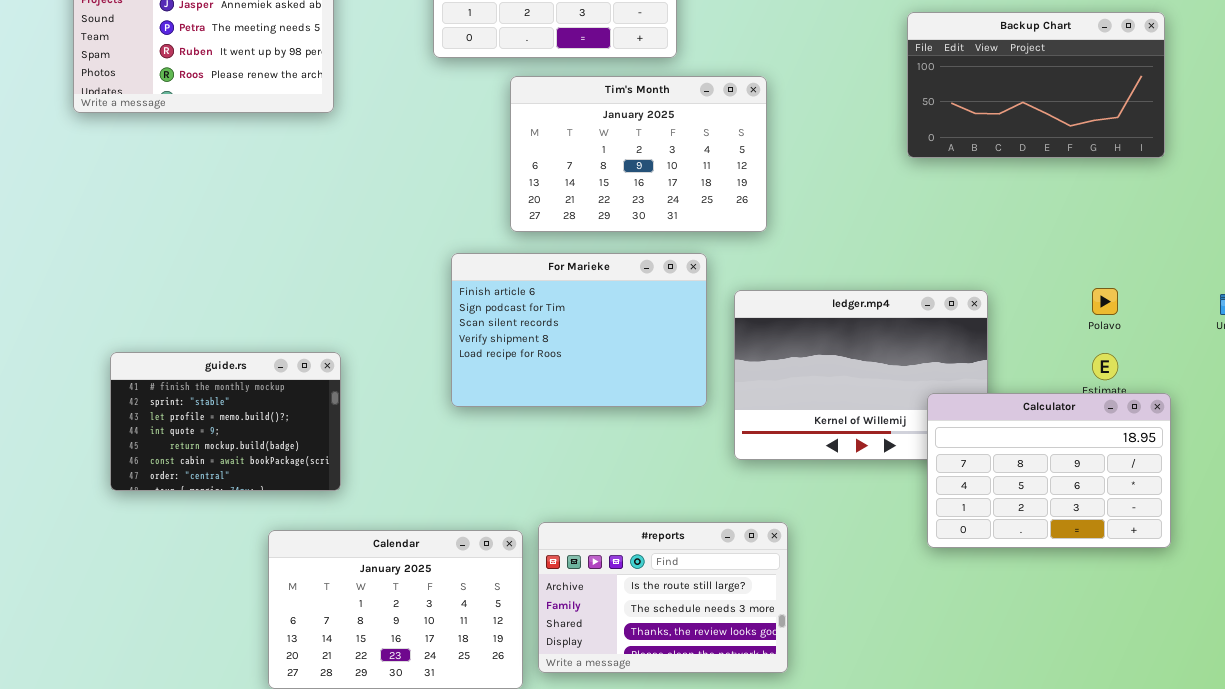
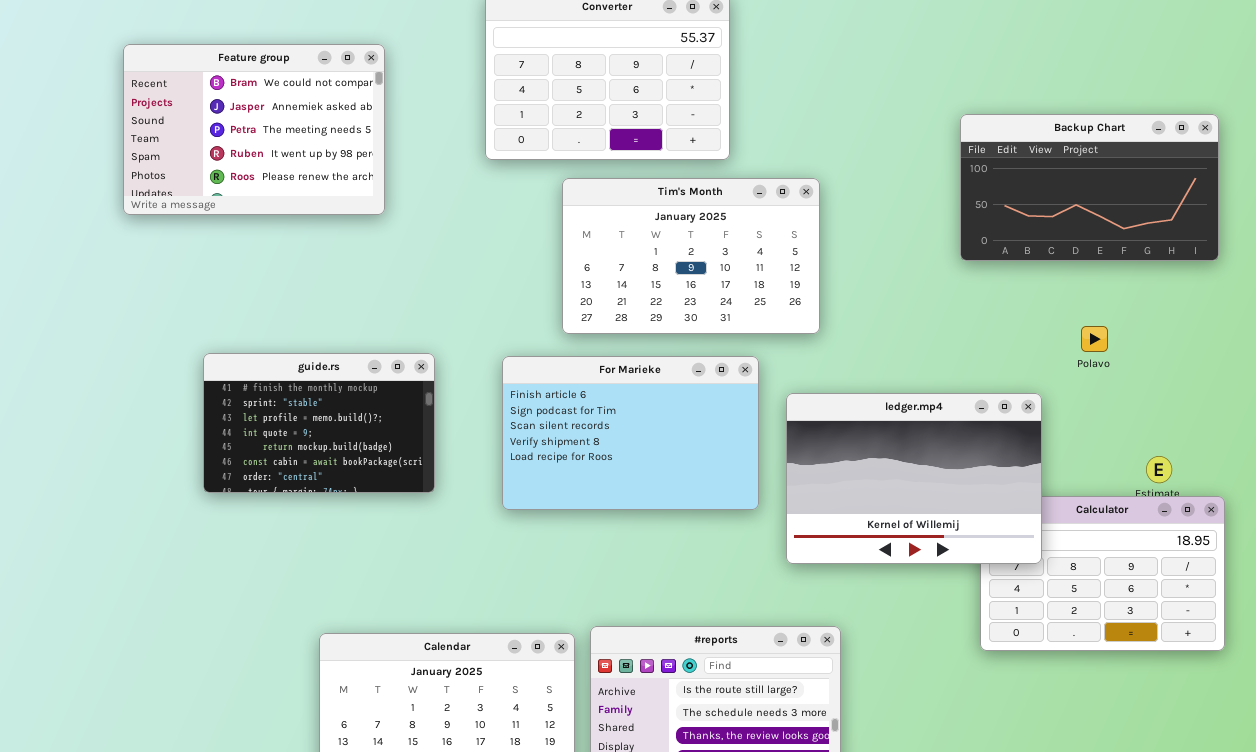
Polavo: [1092,288,1118,315] -> [1081,326,1108,352], moved
ledger.mp4: [734,290,988,460] -> [786,393,1042,564], raised
guide.rs: [110,352,341,491] -> [203,353,435,493], moved

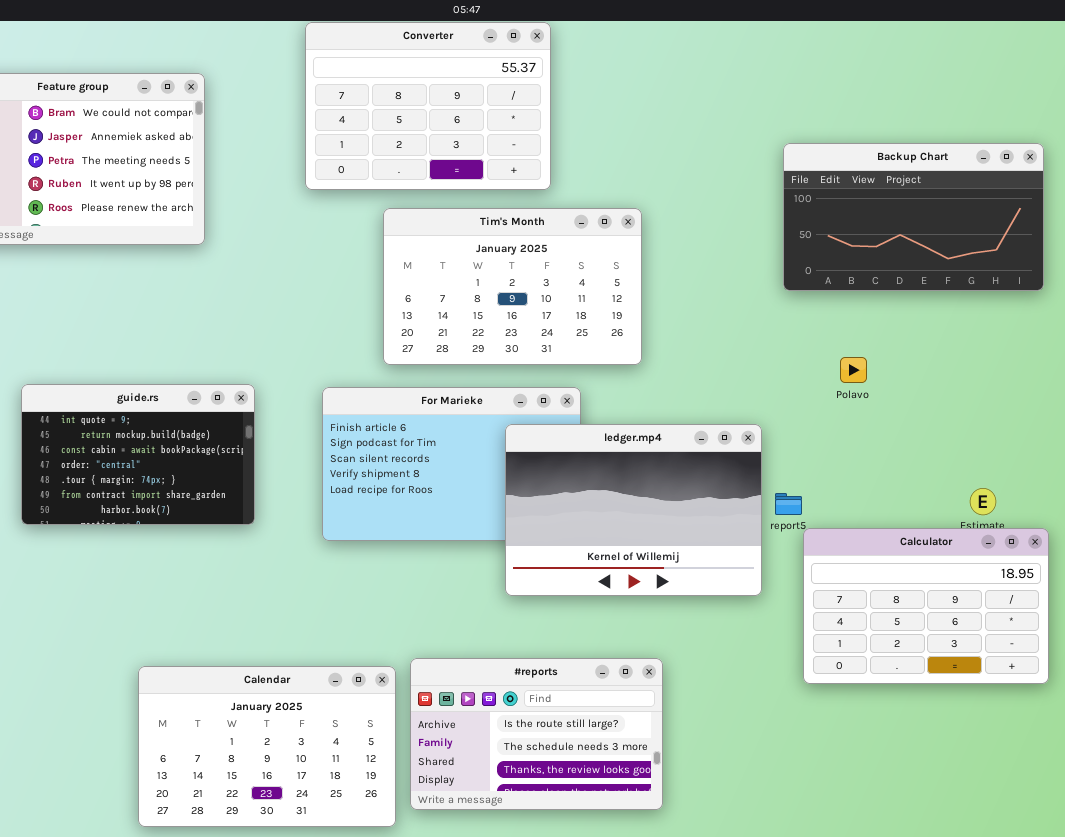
Polavo: [1081,326,1108,352] -> [840,357,867,383], moved
guide.rs: [203,353,435,493] -> [21,384,255,525], scrolled down 3 rows
ledger.mp4: [786,393,1042,564] -> [505,424,762,596], moved

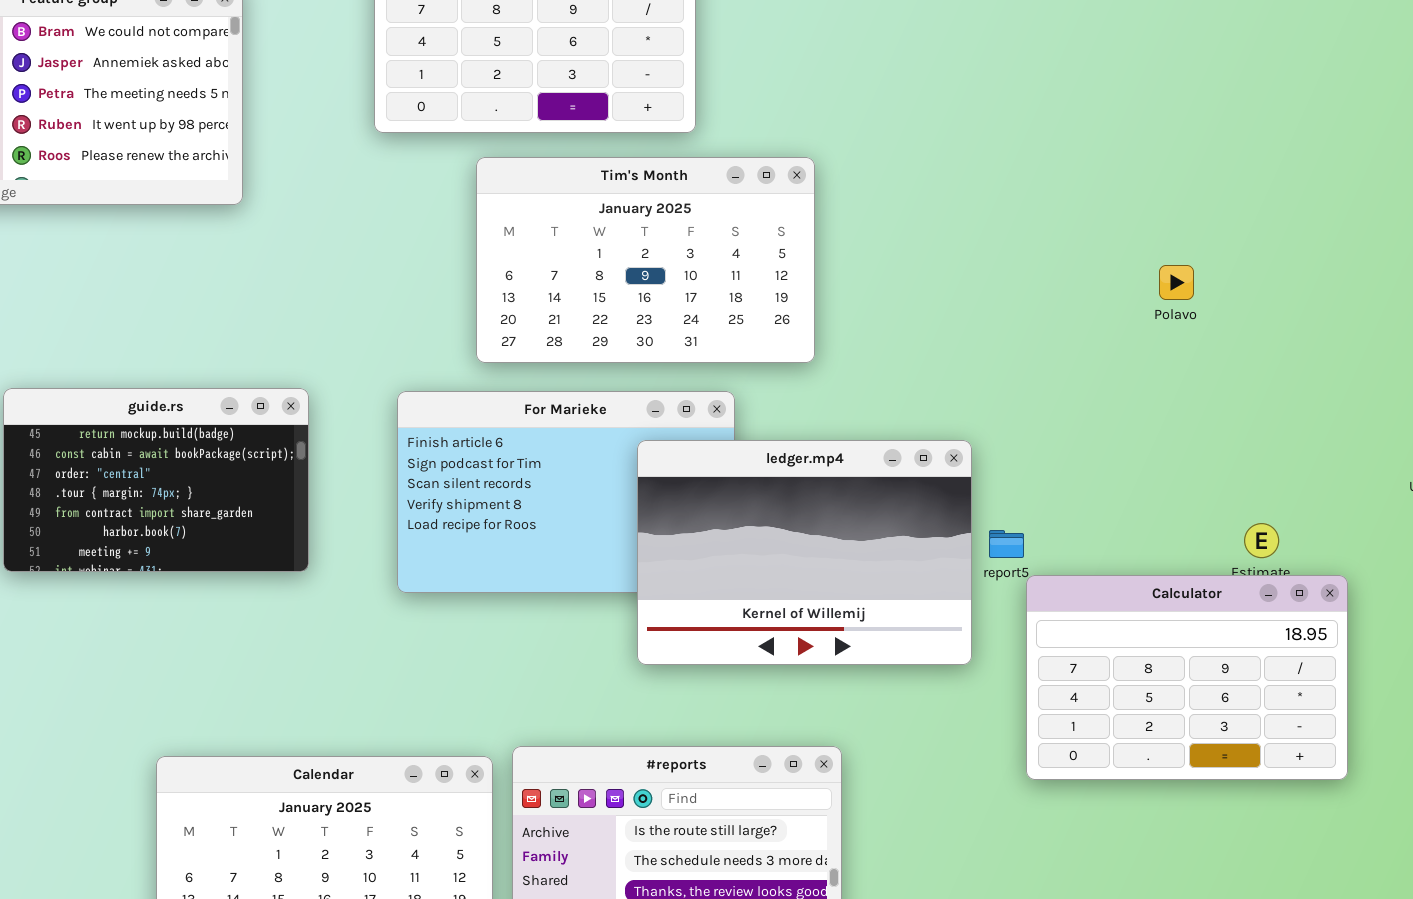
Backup Chart: [783,143,1044,291] -> none, closed
Polavo: [840,357,867,383] -> [1159,265,1194,300], moved
guide.rs: [21,384,255,525] -> [3,388,309,572], scrolled down 1 row

